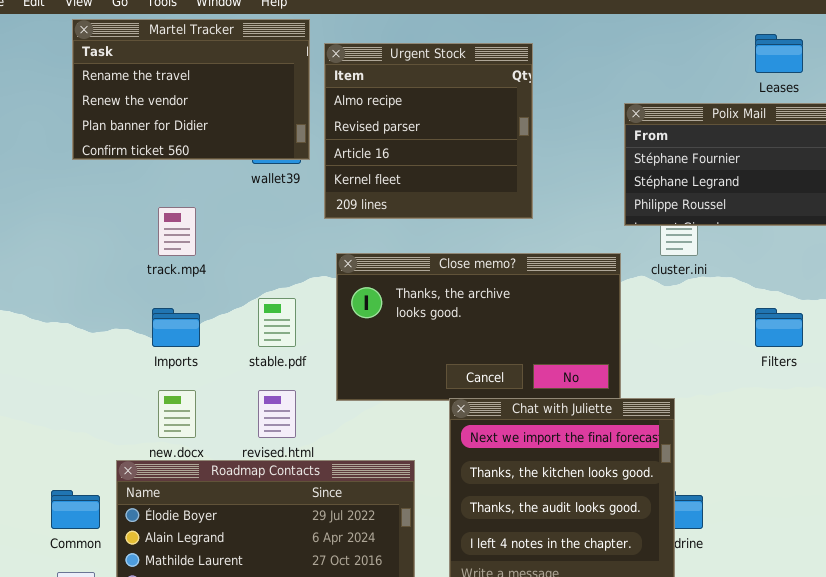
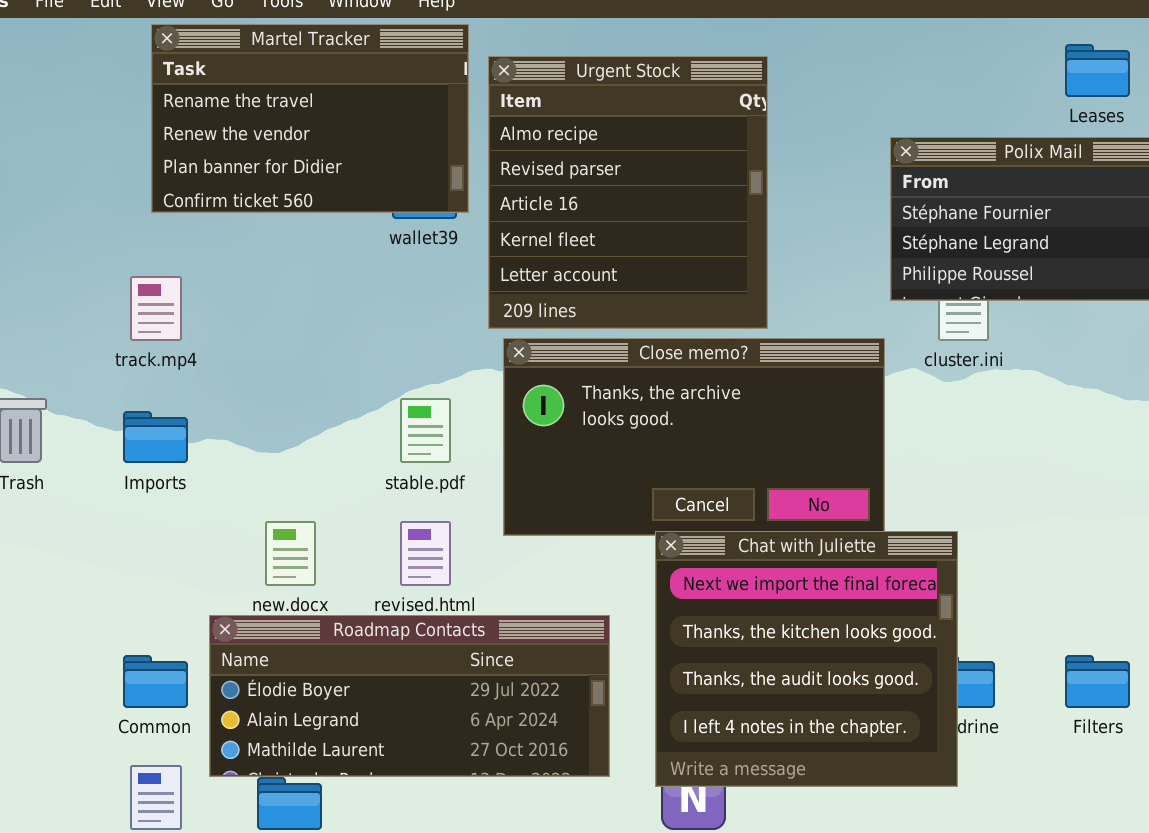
Urgent Stock: [324,43,533,219] -> [488,56,768,329], resized
track.mp4: [158,207,196,256] -> [130,276,182,341], moved
Imports: [152,308,200,347] -> [123,411,188,463], moved
Filters: [755,308,803,347] -> [1065,655,1130,708], moved

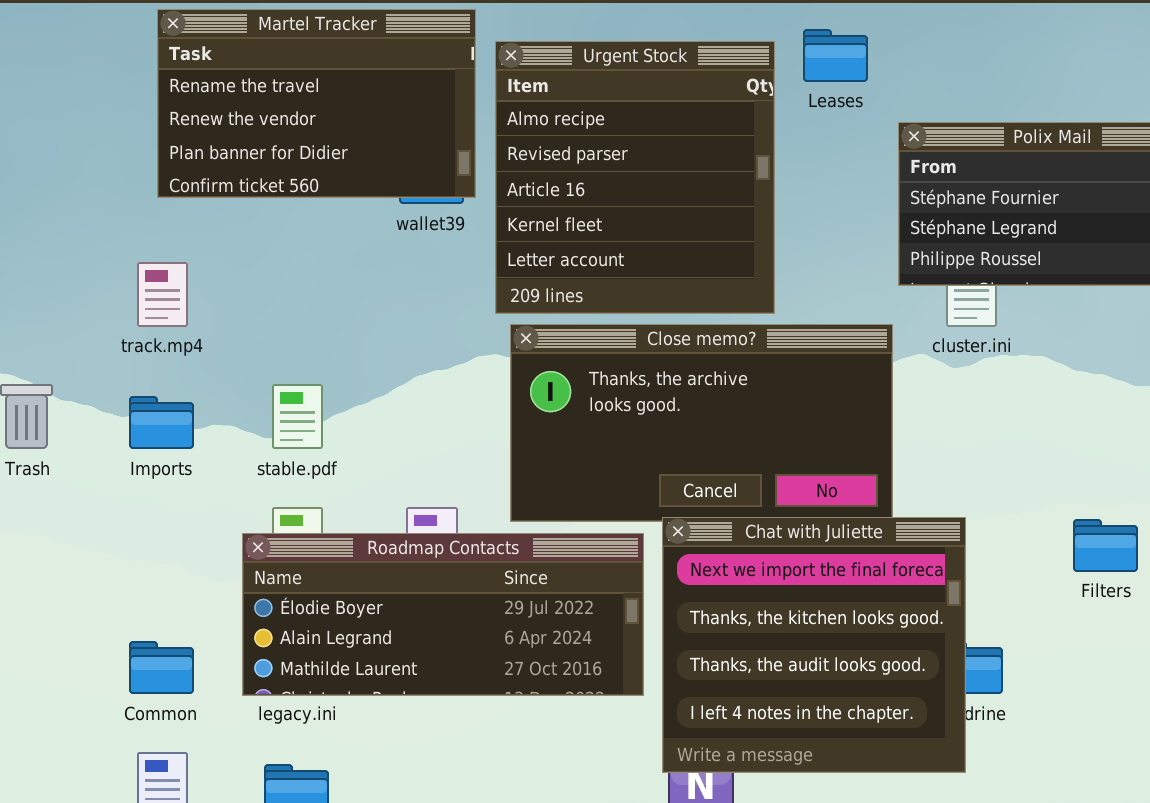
Leases: [1065,44,1130,97] -> [803,29,868,82], moved
stable.pdf: [400,398,451,463] -> [272,384,323,449], moved
Roadmap Contacts: [209,615,610,777] -> [242,533,644,696], moved
Filters: [1065,655,1130,708] -> [1073,519,1138,572], moved

